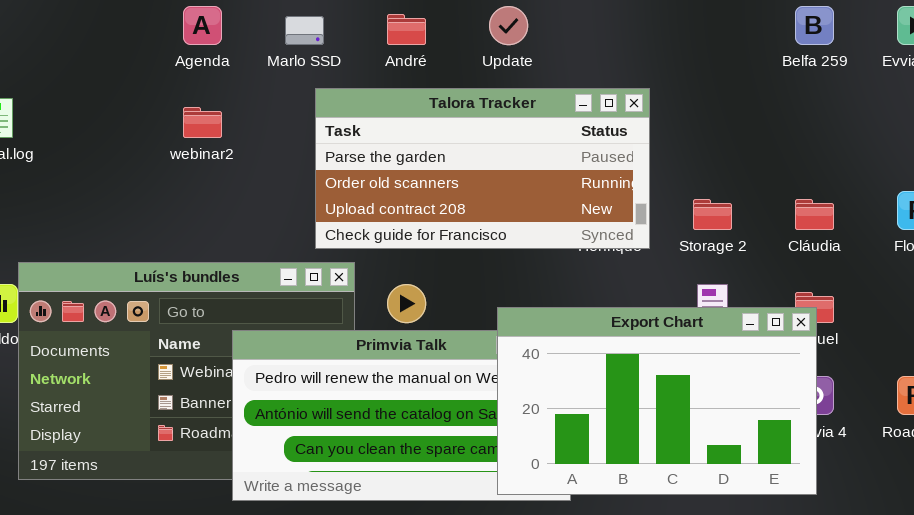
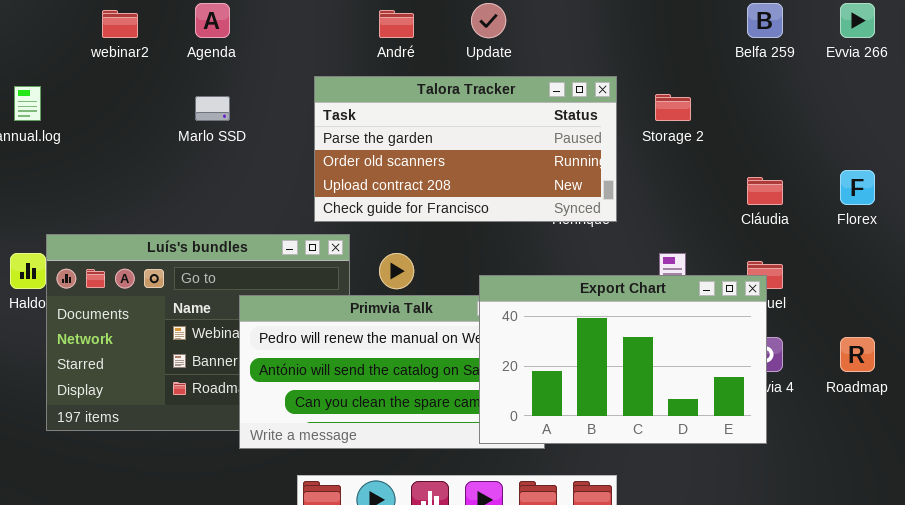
Marlo SSD: [285,16,324,45] -> [195,96,230,121], moved
webinar2: [183,107,222,138] -> [102,10,138,38], moved
Storage 2: [693,199,732,230] -> [655,94,691,121], moved

